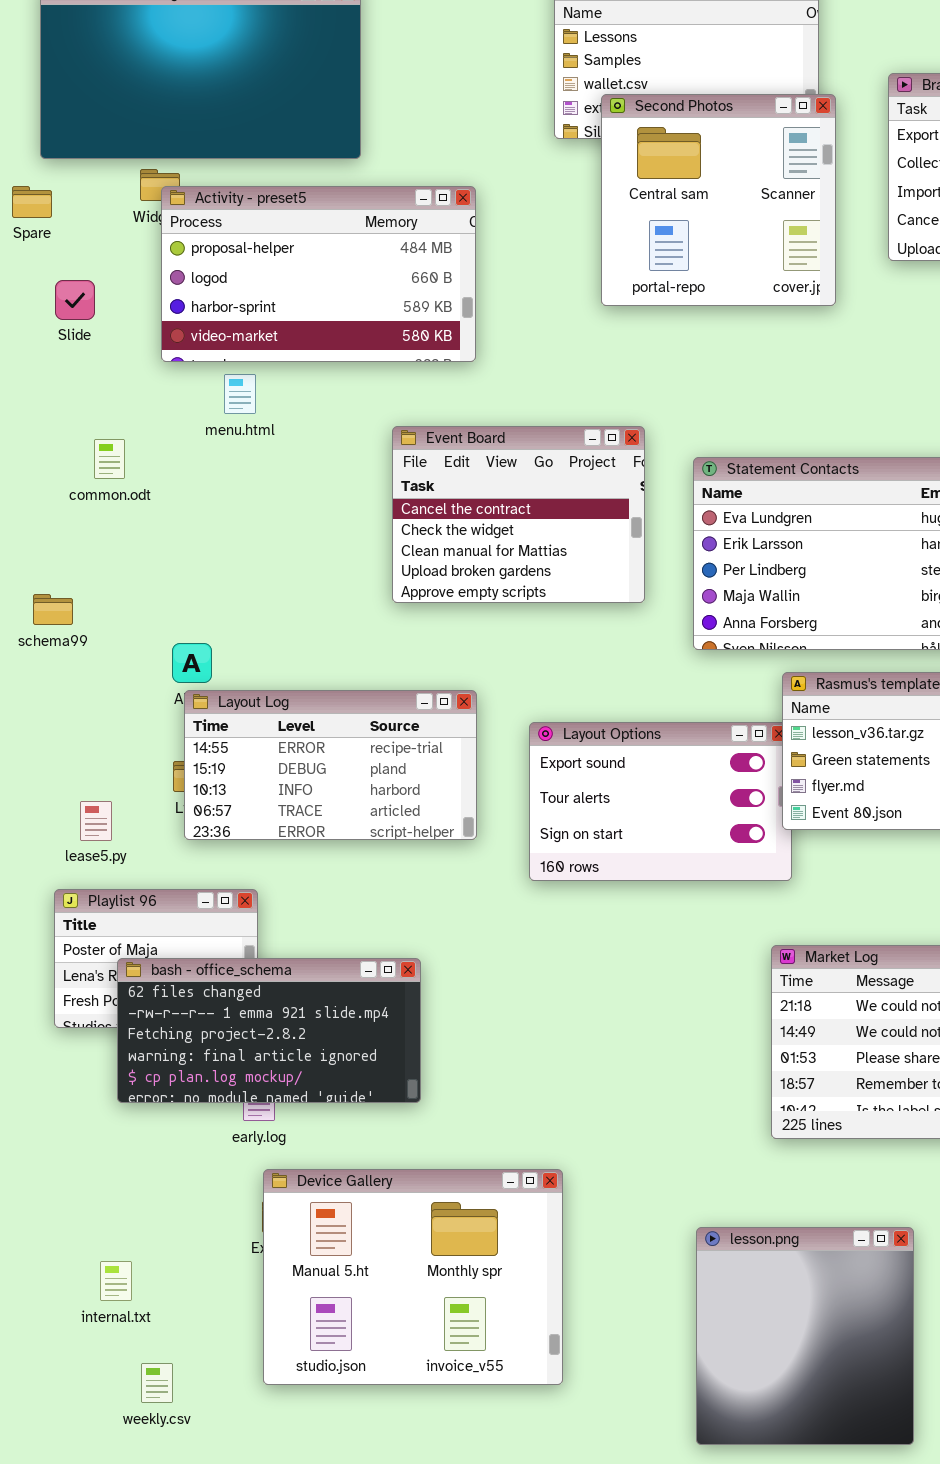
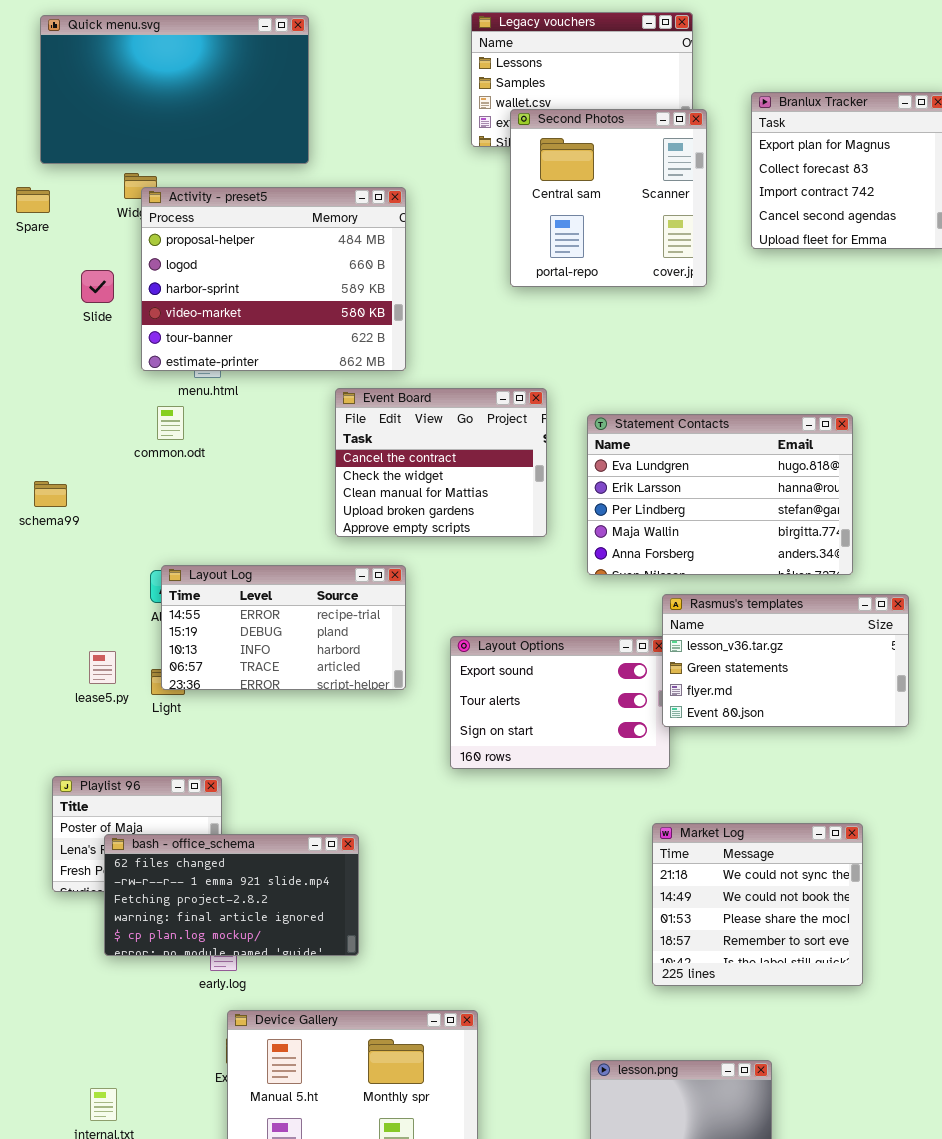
Activity - preset5: [161,186,476,362] -> [141,187,406,371], resized
Slide: [55,280,95,320] -> [81,270,114,303], moved
common.odt: [94,439,125,479] -> [157,406,184,440], moved
schema99: [33,594,73,625] -> [34,481,67,507], moved
Layout Log: [184,690,477,840] -> [161,565,406,690], moved
lease5.py: [80,801,112,841] -> [89,651,116,684], moved

